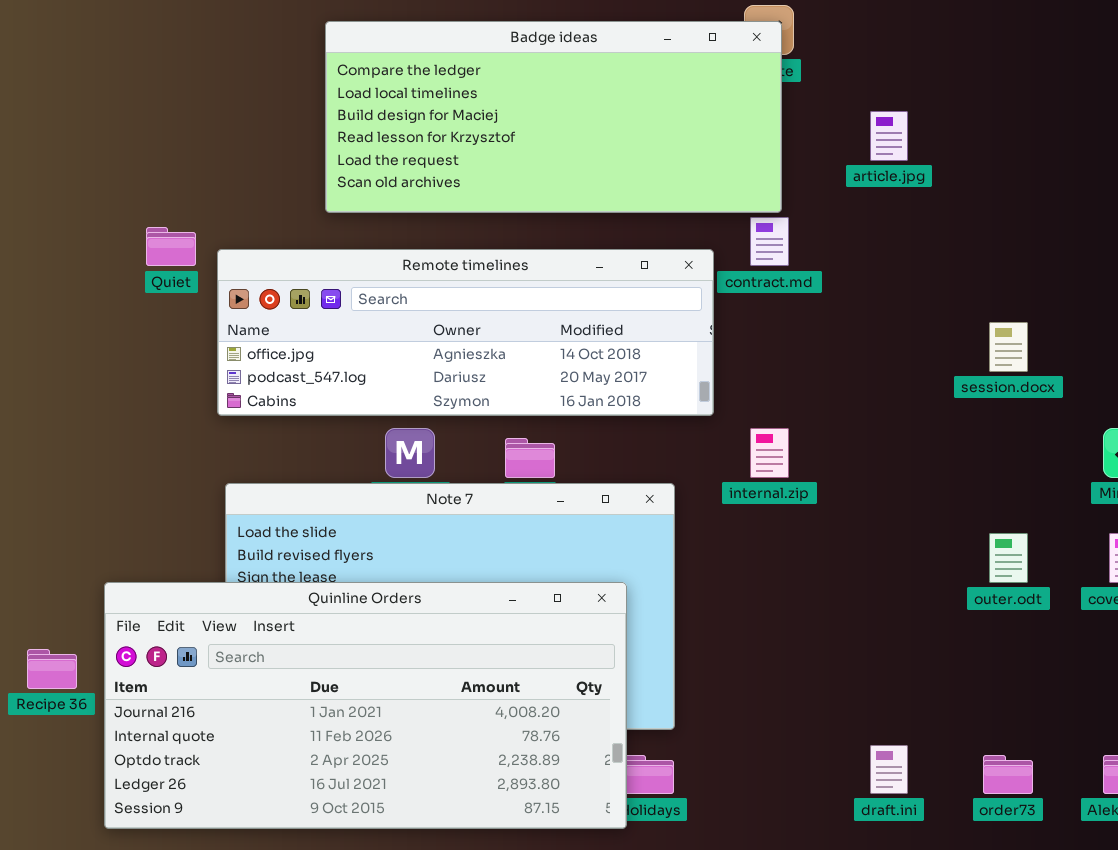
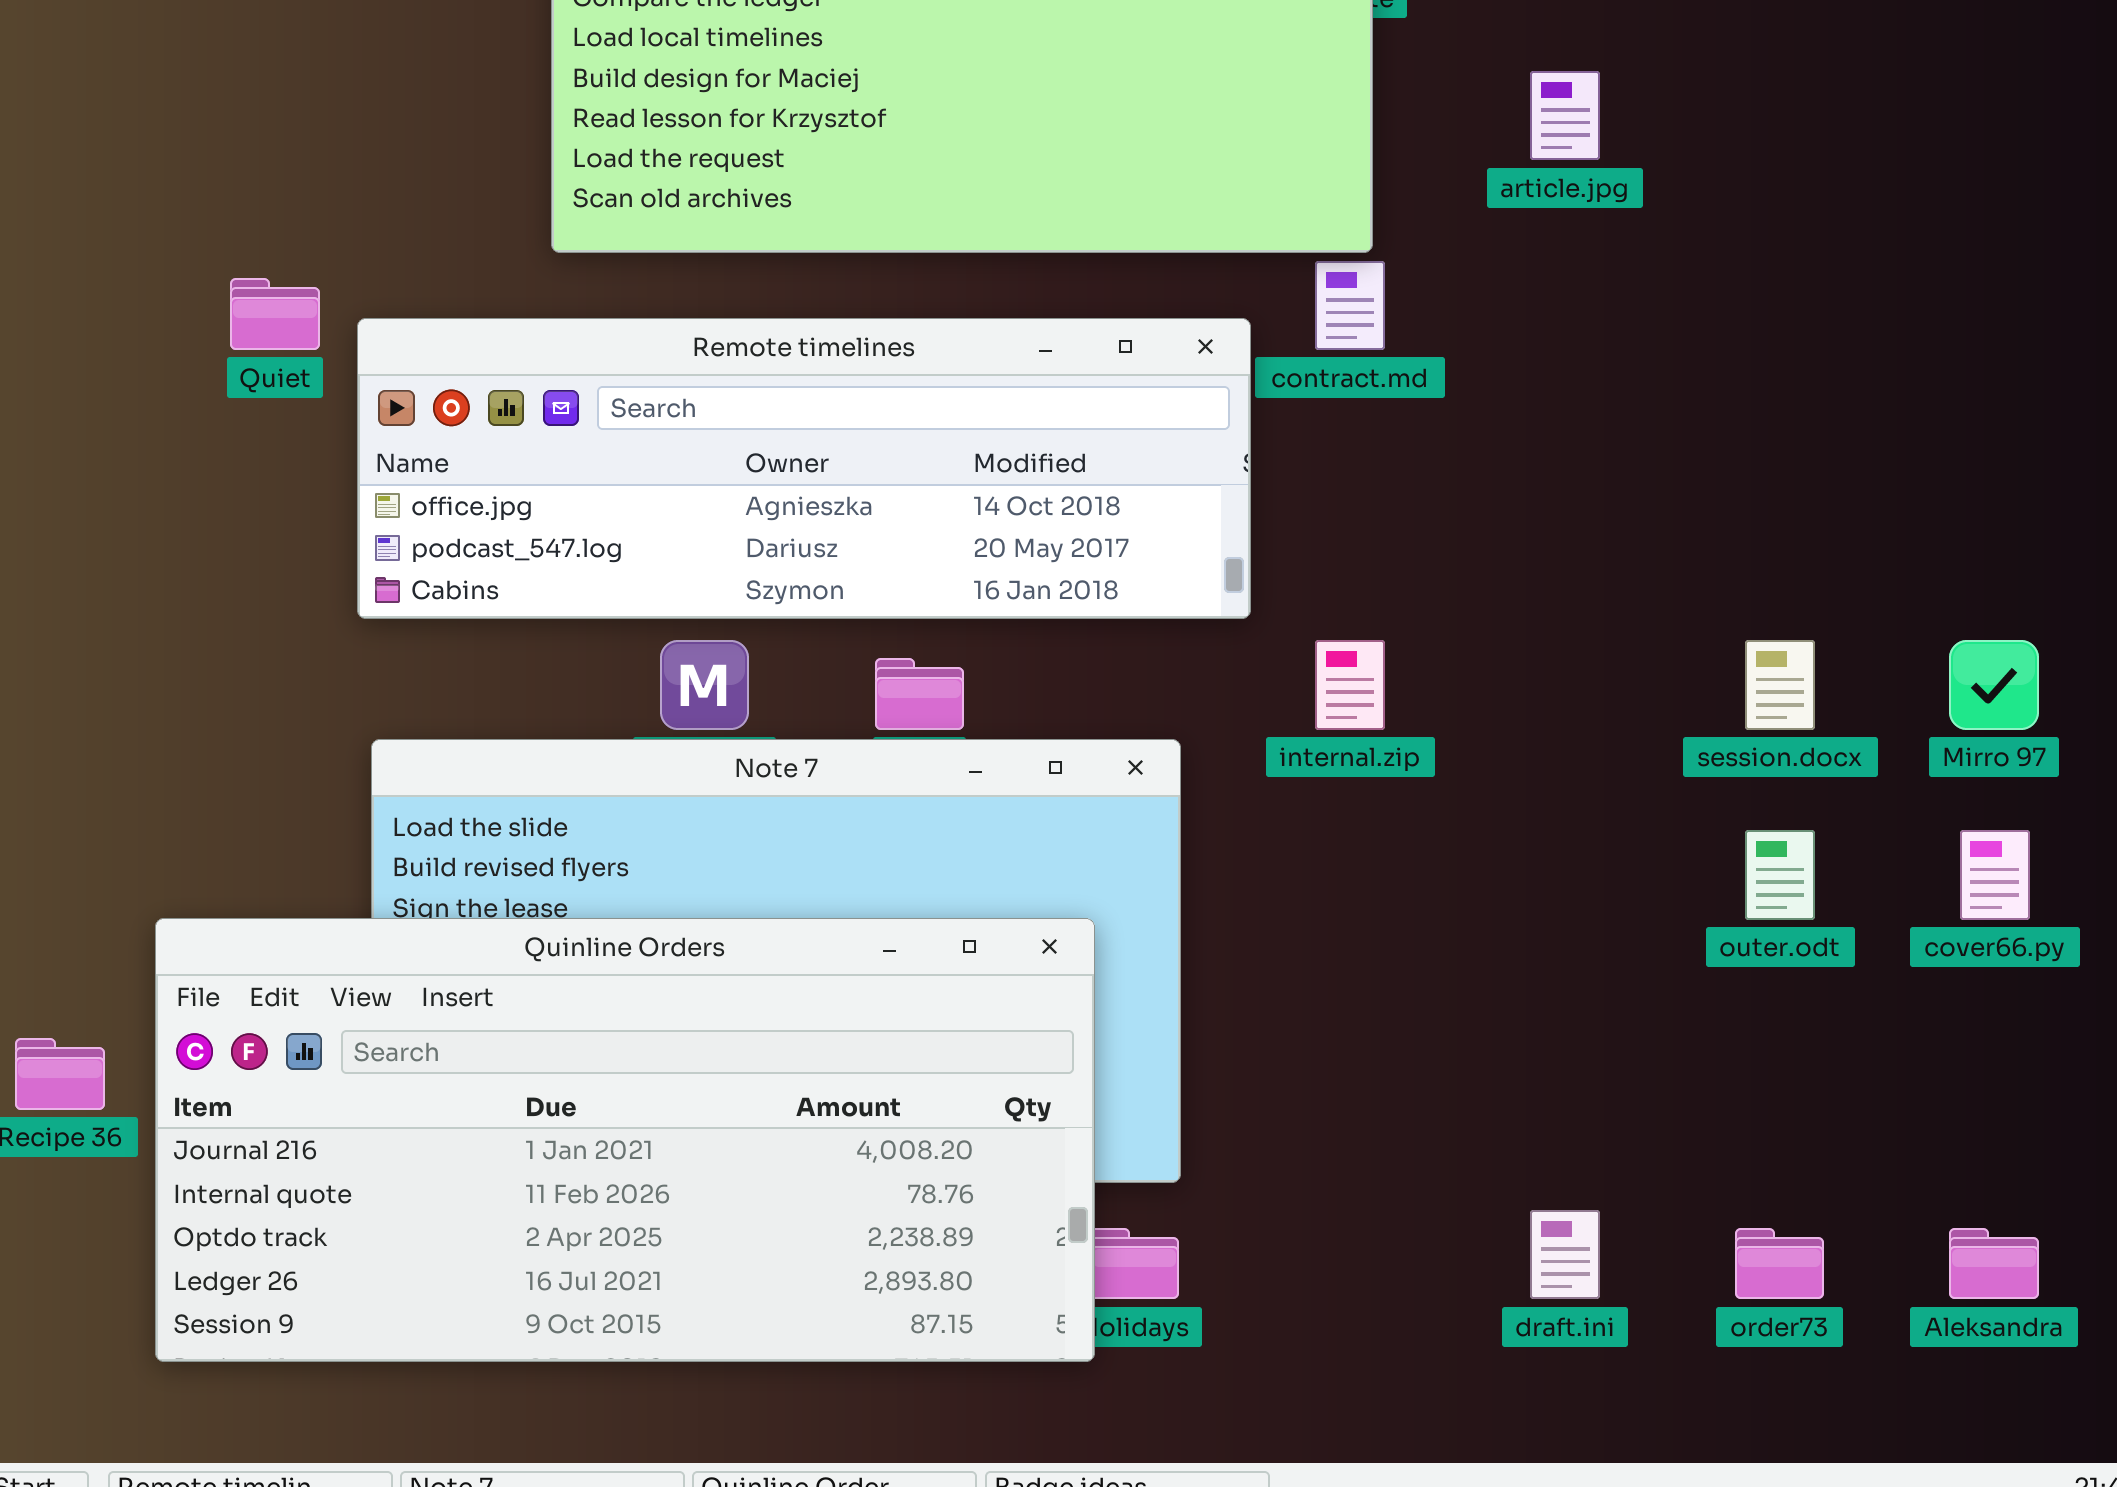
session.docx: [989,322,1028,372] -> [1745,640,1815,730], moved

